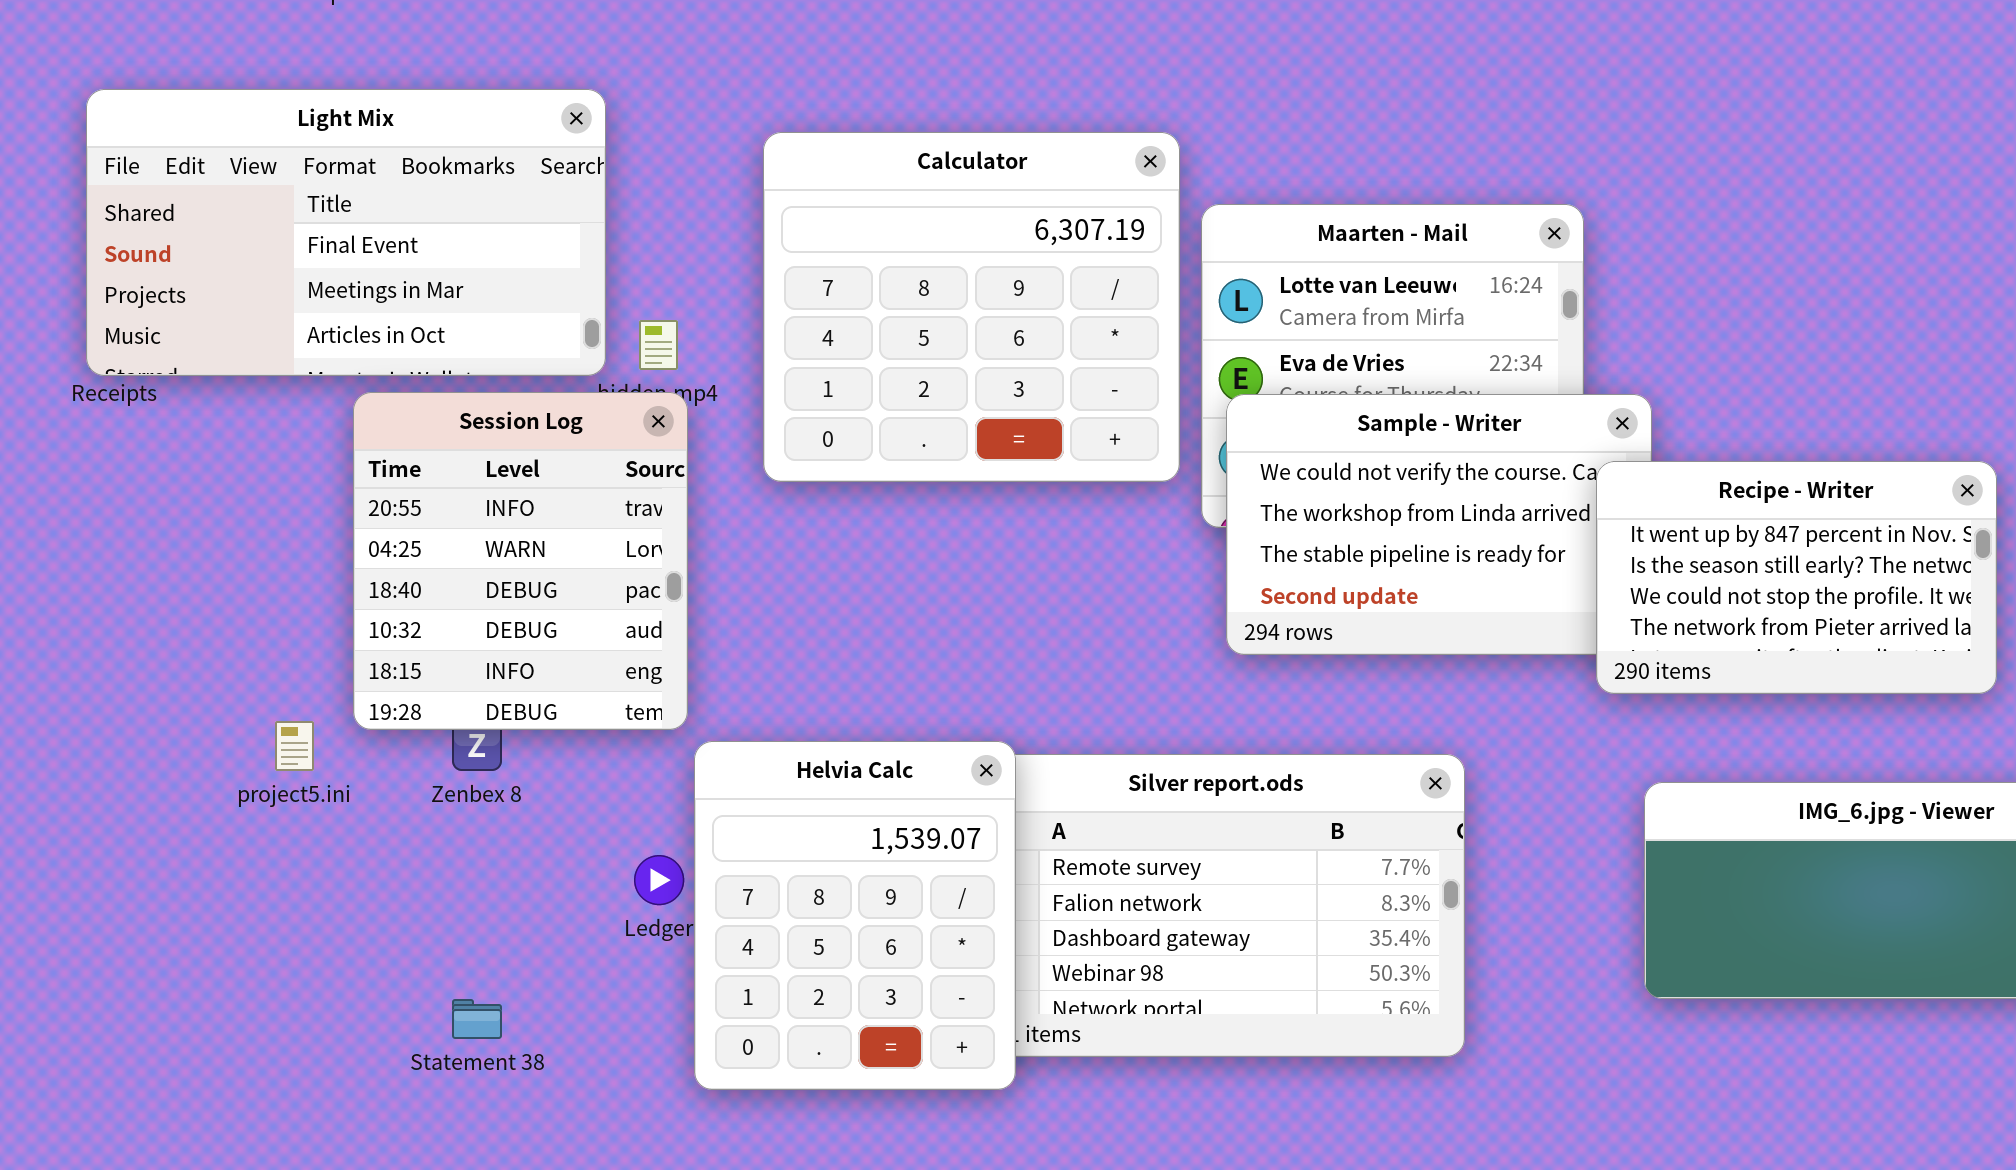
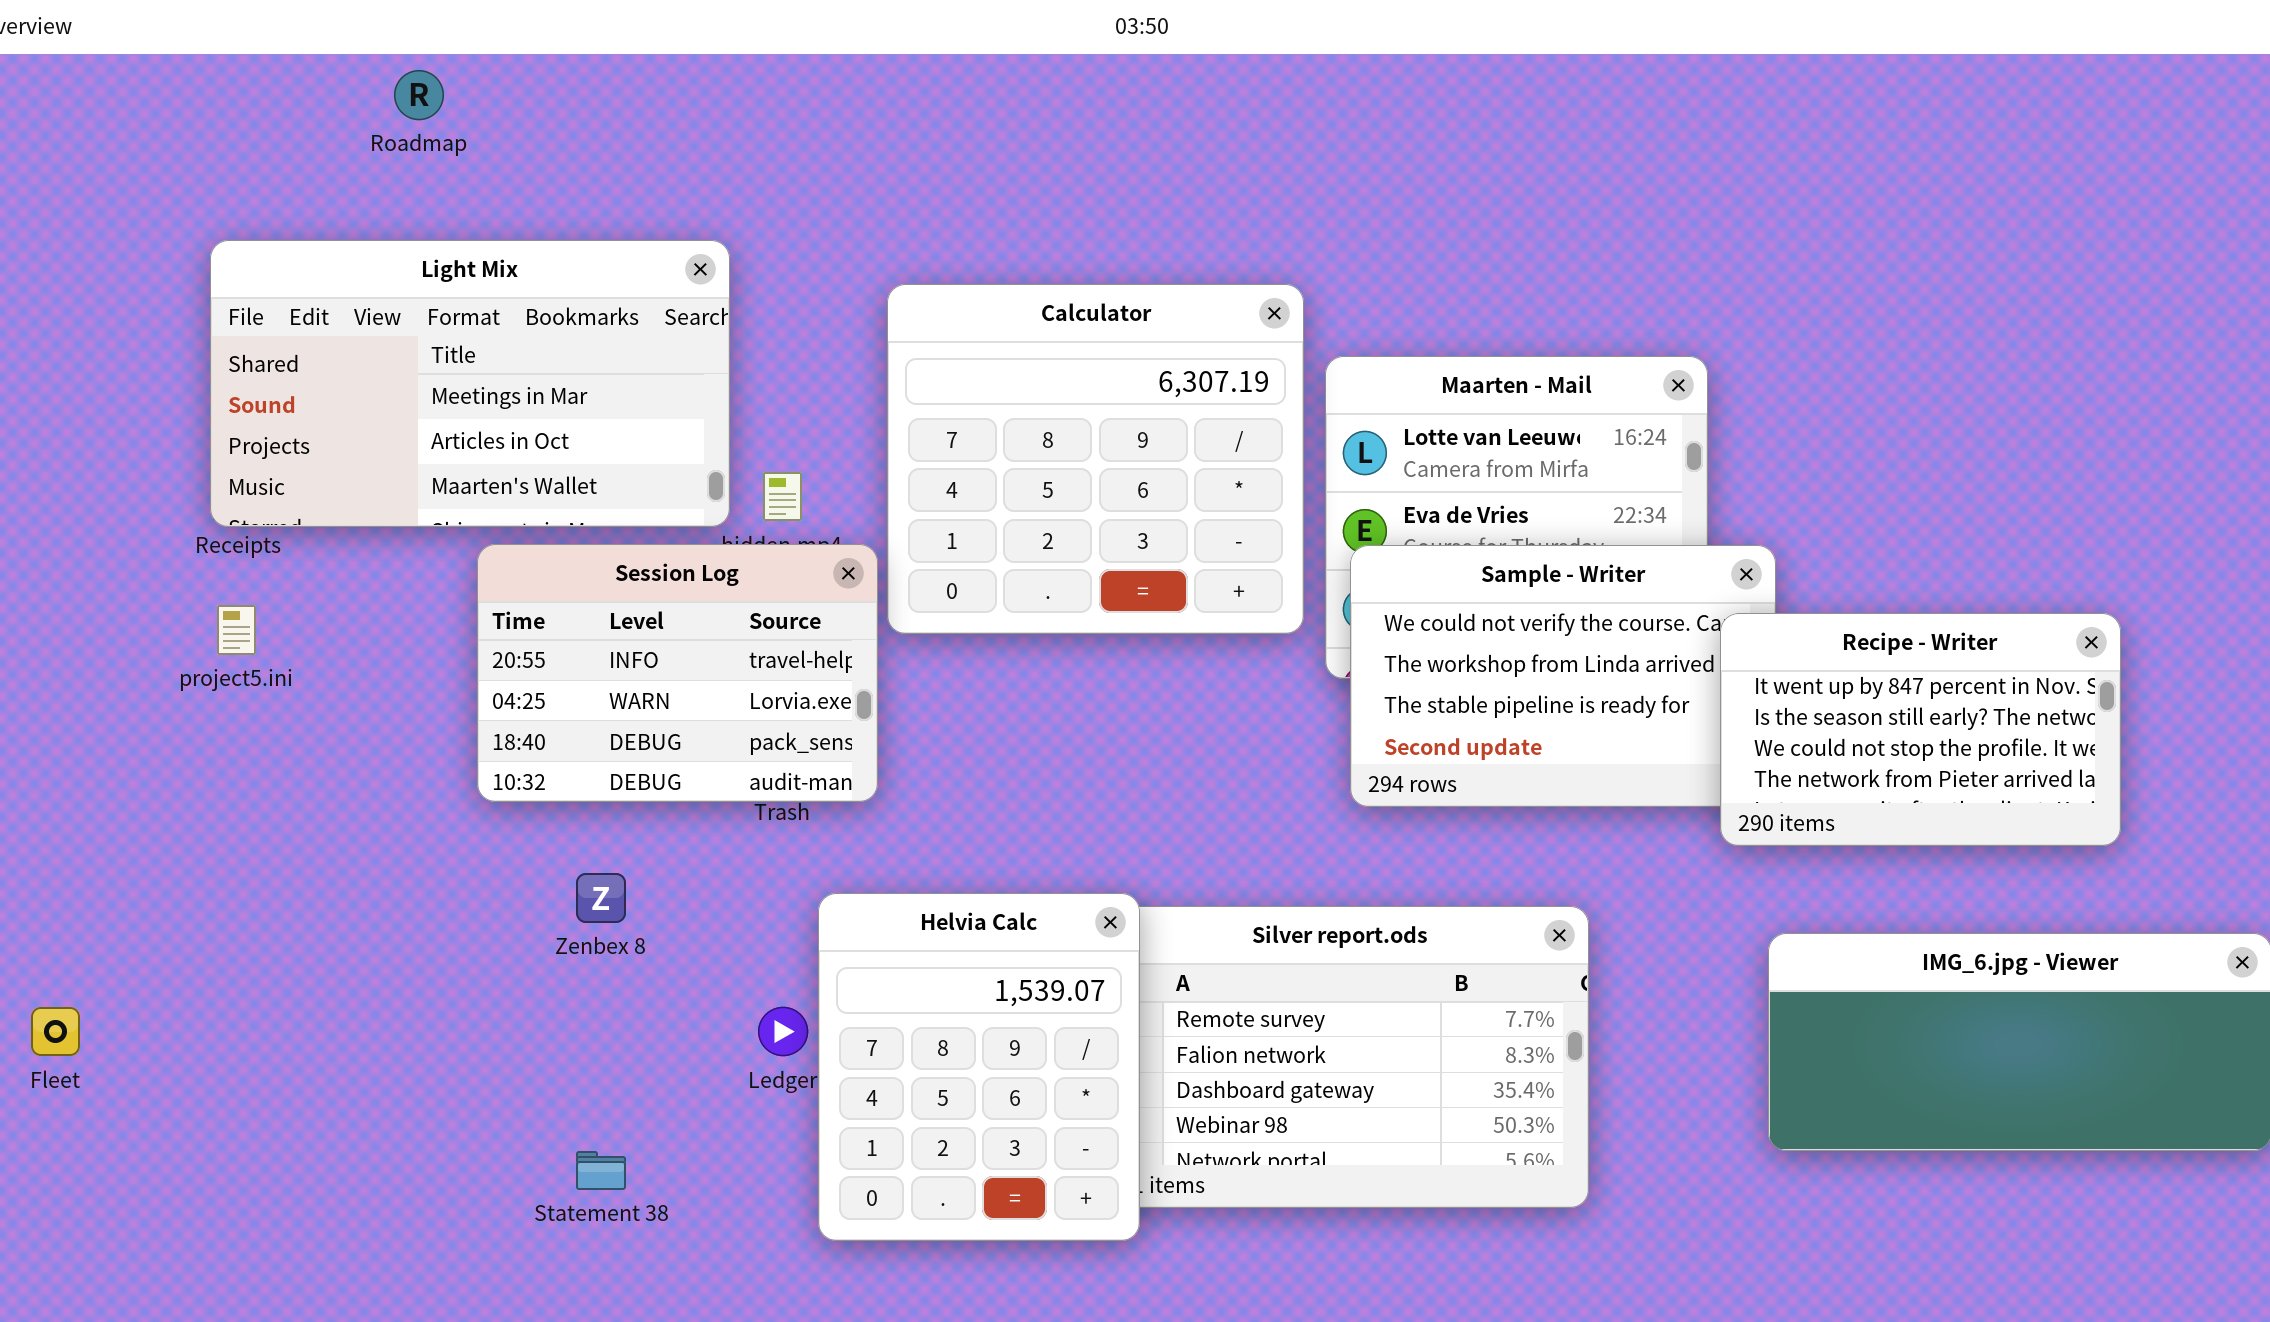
Light Mix: [86,89,606,376] -> [210,240,730,527], scrolled down 1 row
Session Log: [353,392,688,730] -> [477,544,878,802], resized
project5.ini: [275,721,314,771] -> [217,605,256,655], moved

